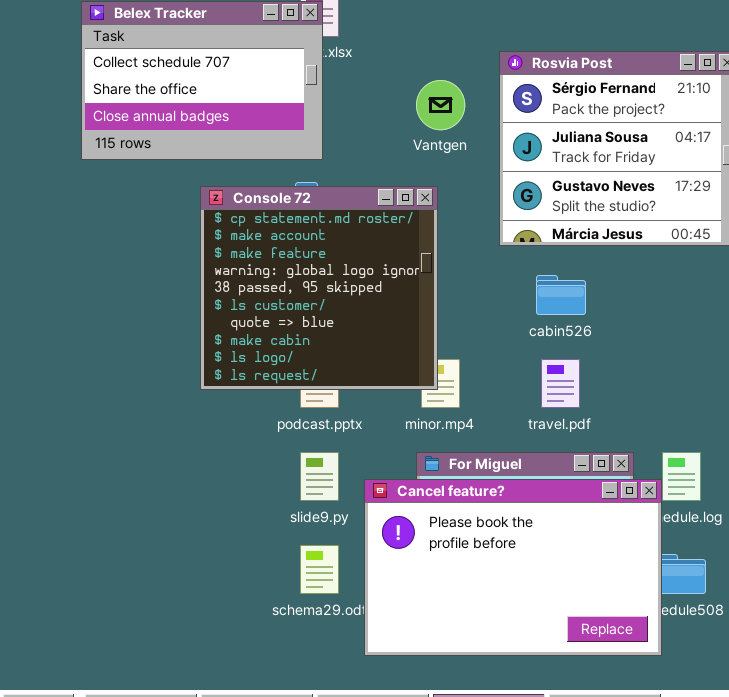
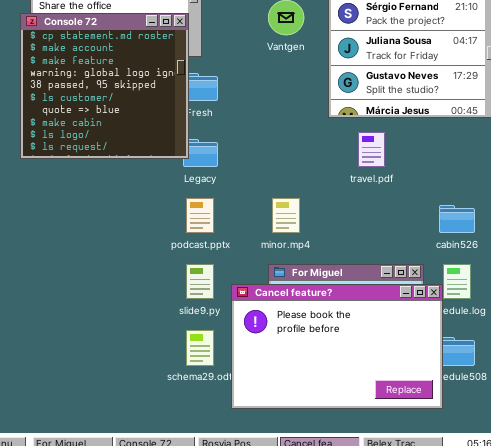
Console 72: [200,186,438,390] -> [20,13,189,159], moved
cabin526: [536,275,586,315] -> [439,205,475,233], moved
travel.pdf: [541,359,580,408] -> [358,132,385,167], moved

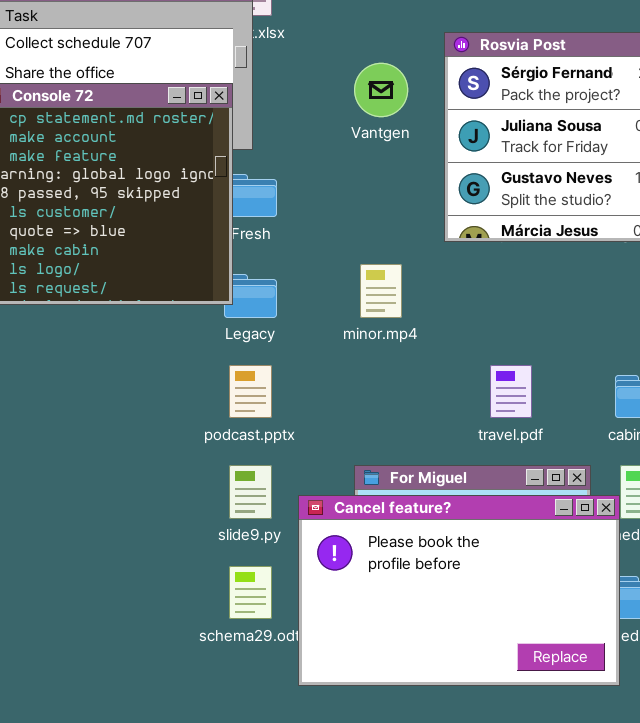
travel.pdf: [358,132,385,167] -> [490,365,532,418], moved
minor.mp4: [272,198,300,233] -> [360,264,402,318], moved

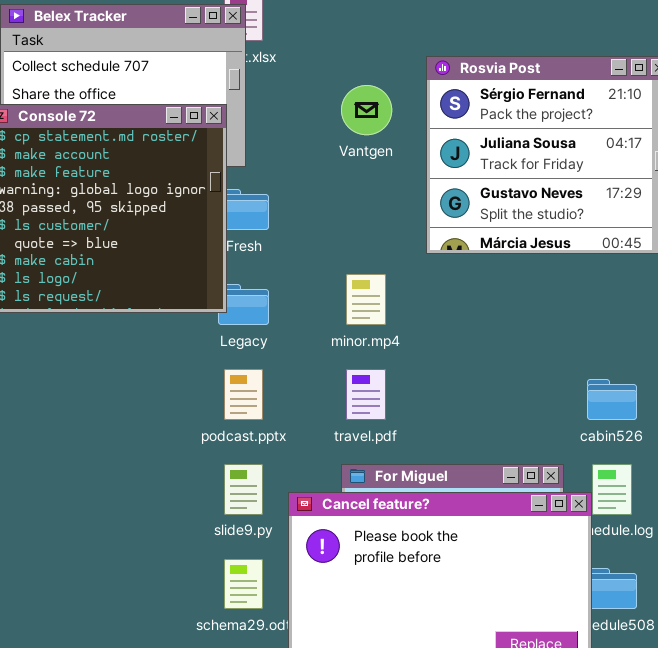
travel.pdf: [490,365,532,418] -> [346,369,386,420], moved

